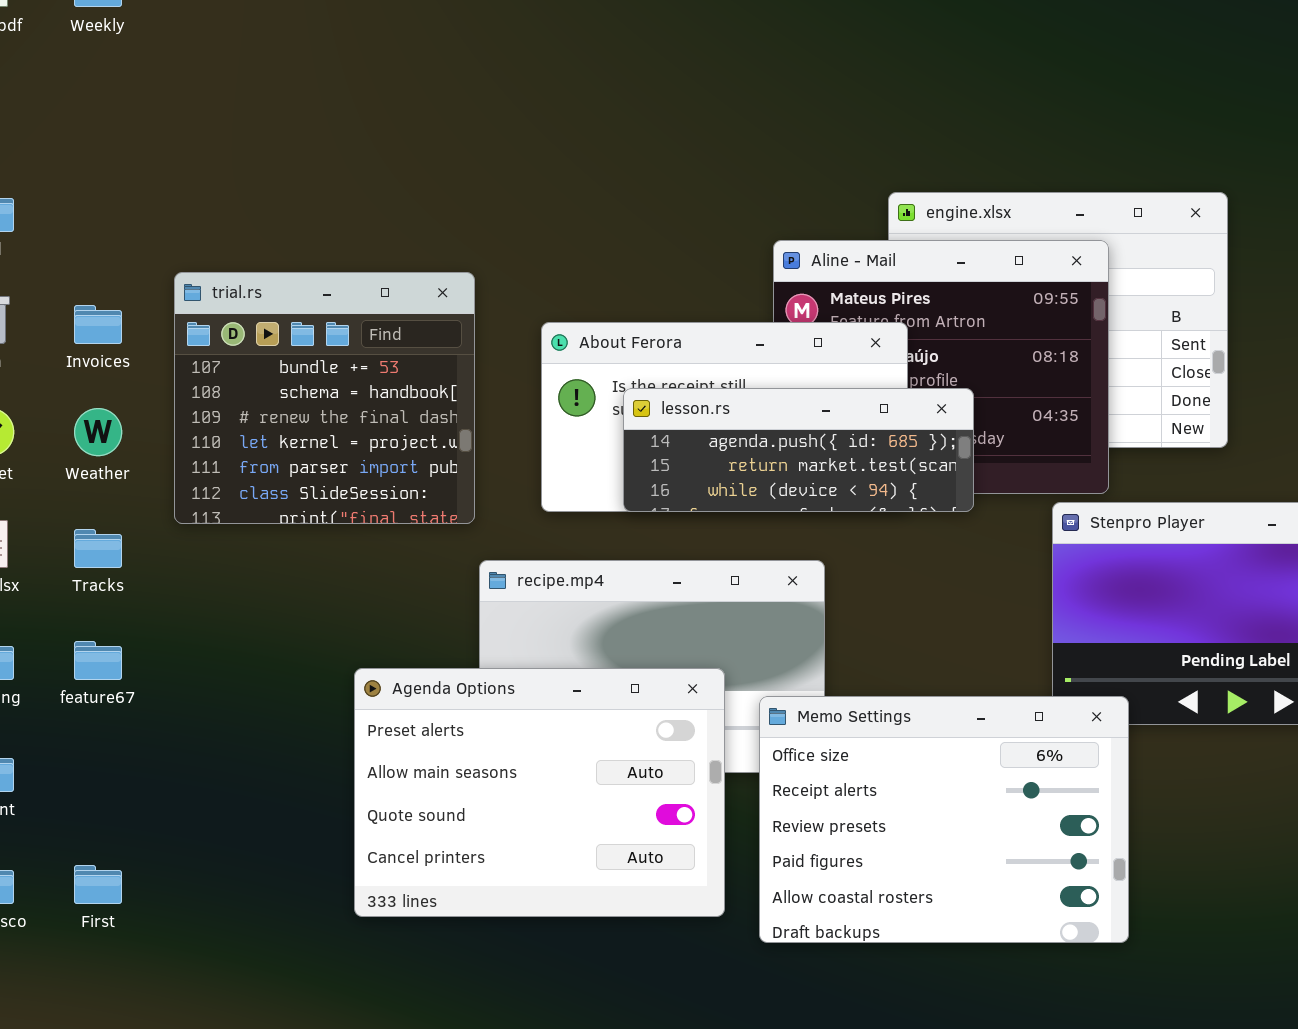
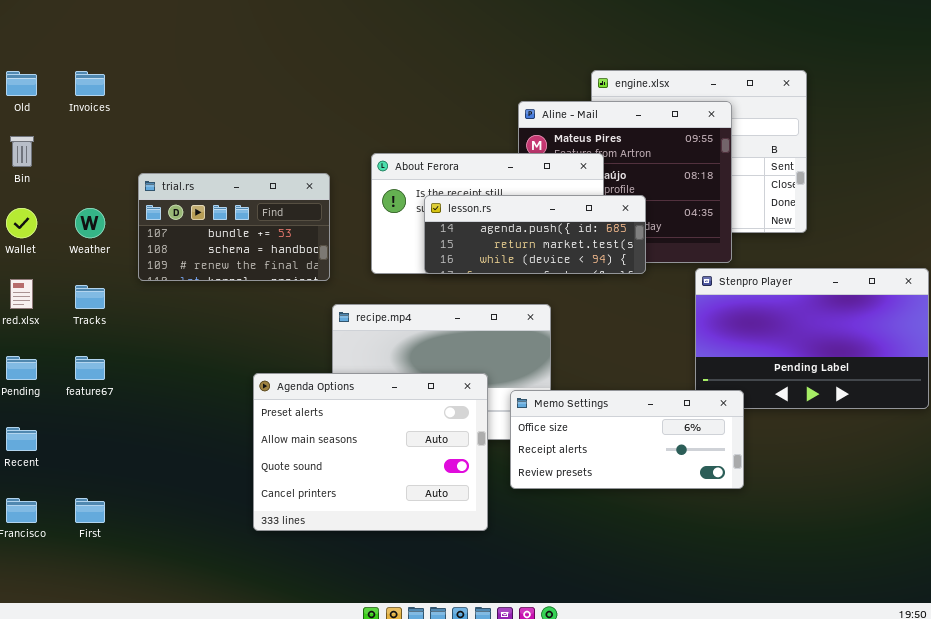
trial.rs: [174,272,475,524] -> [138,173,330,281], resized
Invoices: [74,305,122,344] -> [75,71,105,96], moved
Memo Settings: [759,696,1129,943] -> [510,390,744,489], resized

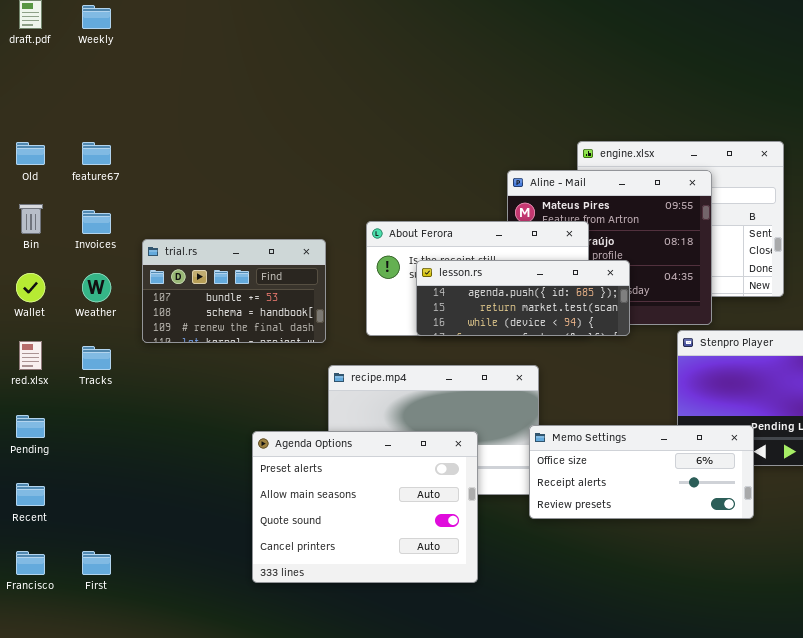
Invoices: [75,71,105,96] -> [82,210,111,234], moved
feature67: [75,356,105,380] -> [82,142,111,165], moved
Memo Settings: [510,390,744,489] -> [529,425,754,519], moved

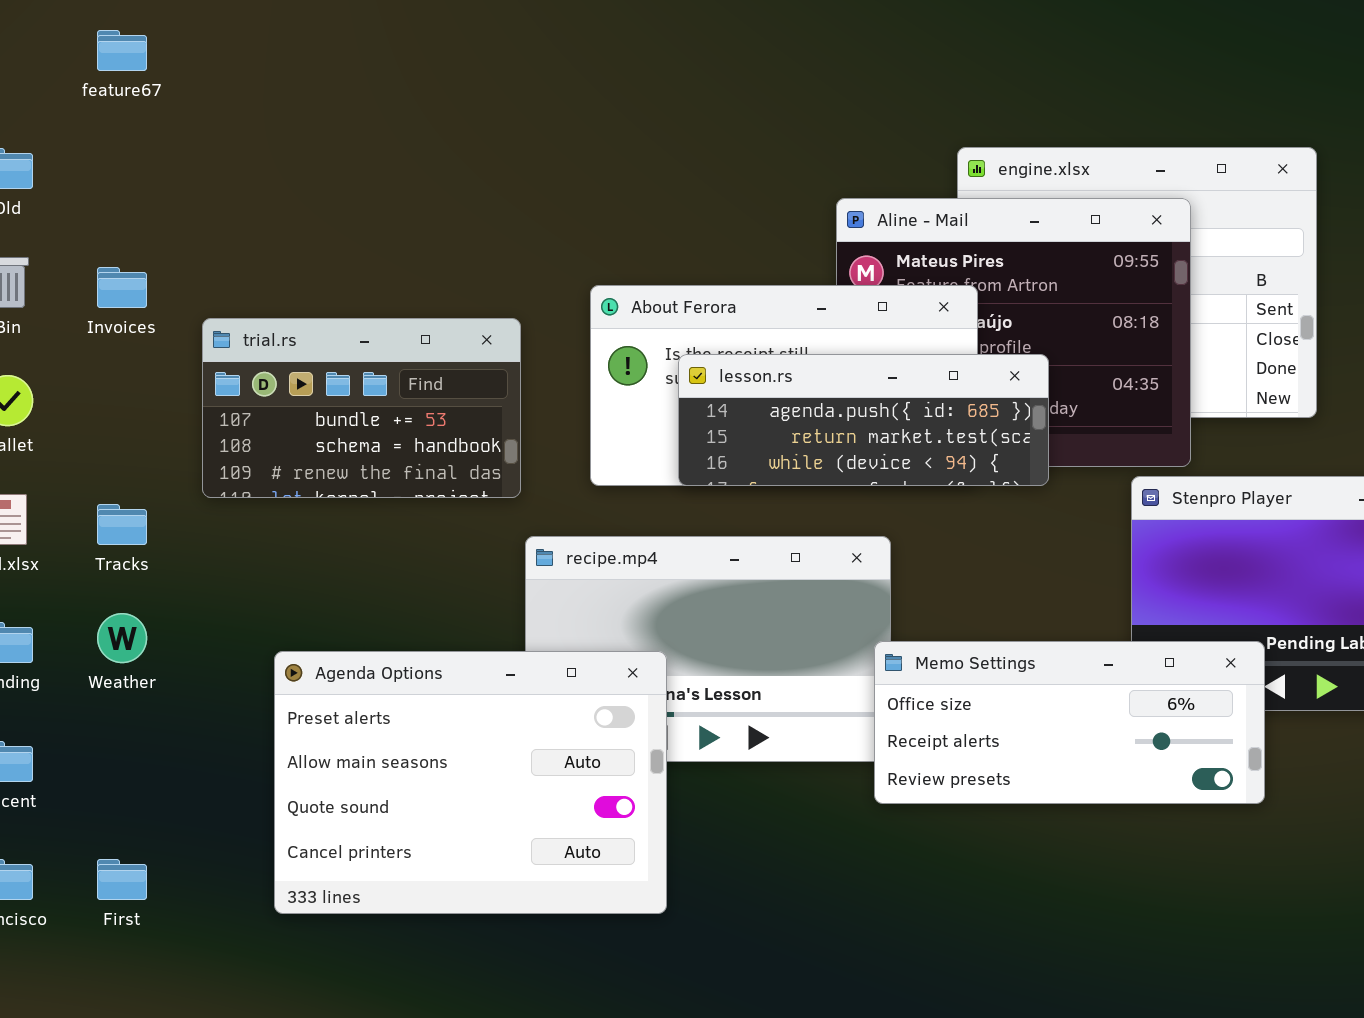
feature67: [82,142,111,165] -> [97,30,147,71], moved
Weather: [82,273,111,302] -> [97,613,147,663], moved
Agenda Options: [252,431,478,583] -> [274,651,667,914], moved

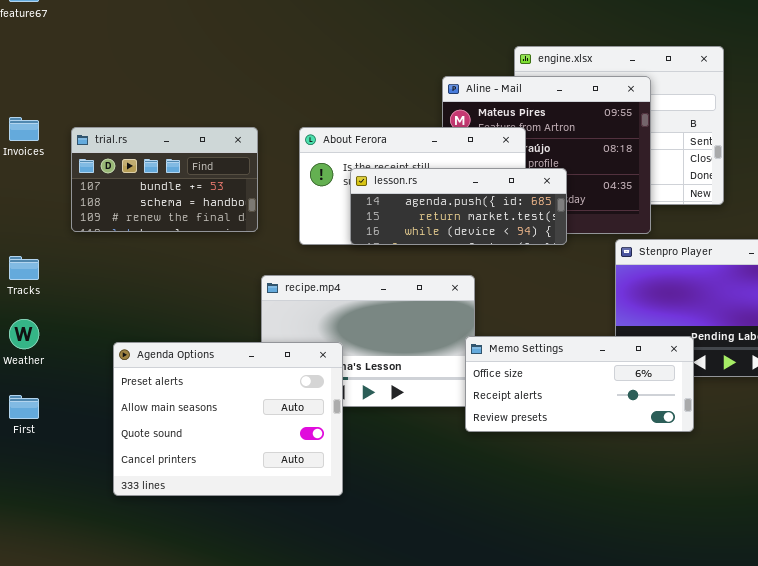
trial.rs: [202,318,521,498] -> [71,127,258,232], moved
First: [97,859,147,900] -> [9,395,39,419], moved

